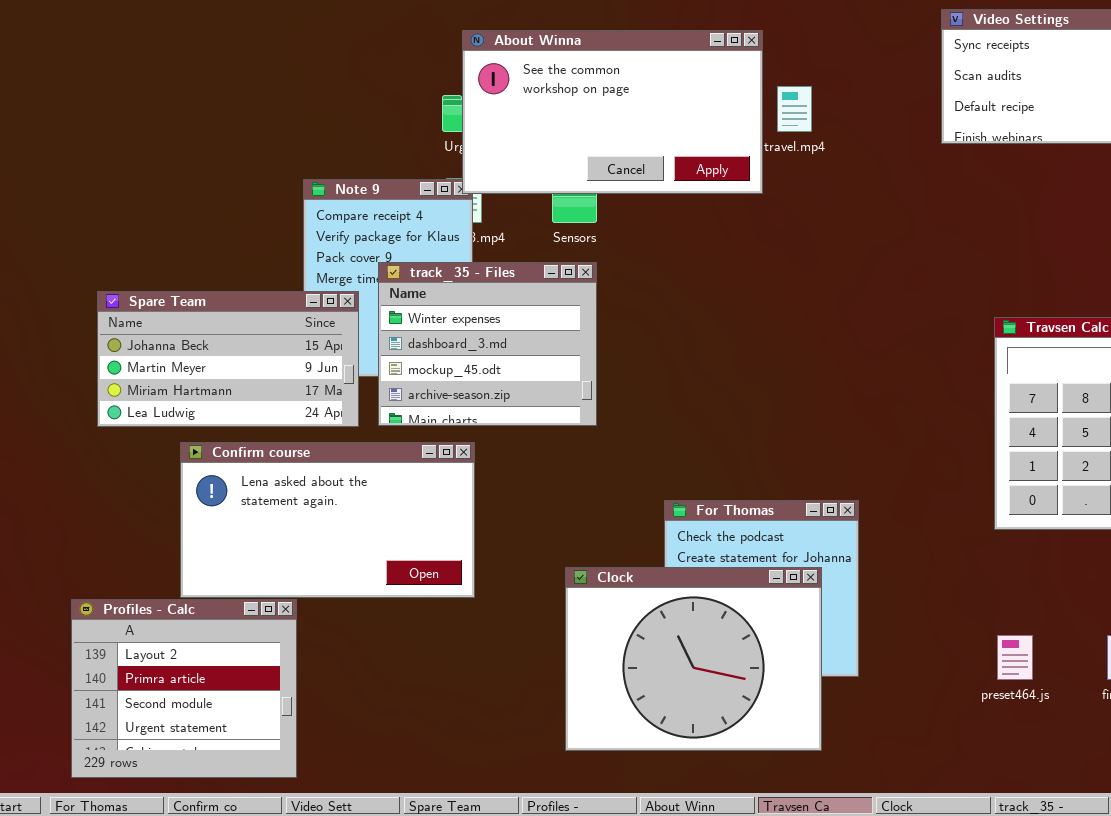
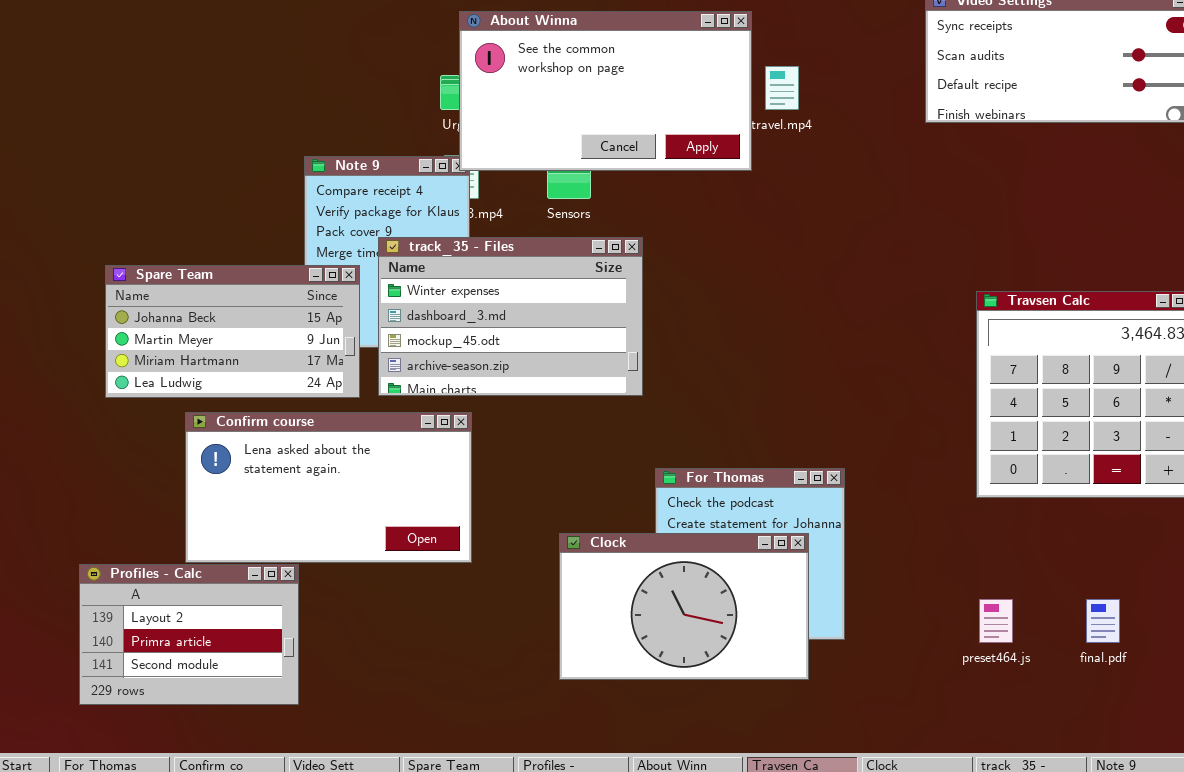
track_35 - Files: [378,262,597,426] -> [378,237,643,396], resized
Clock: [565,567,822,751] -> [559,533,809,680], resized
Profiles - Calc: [71,599,297,778] -> [79,564,299,705], resized

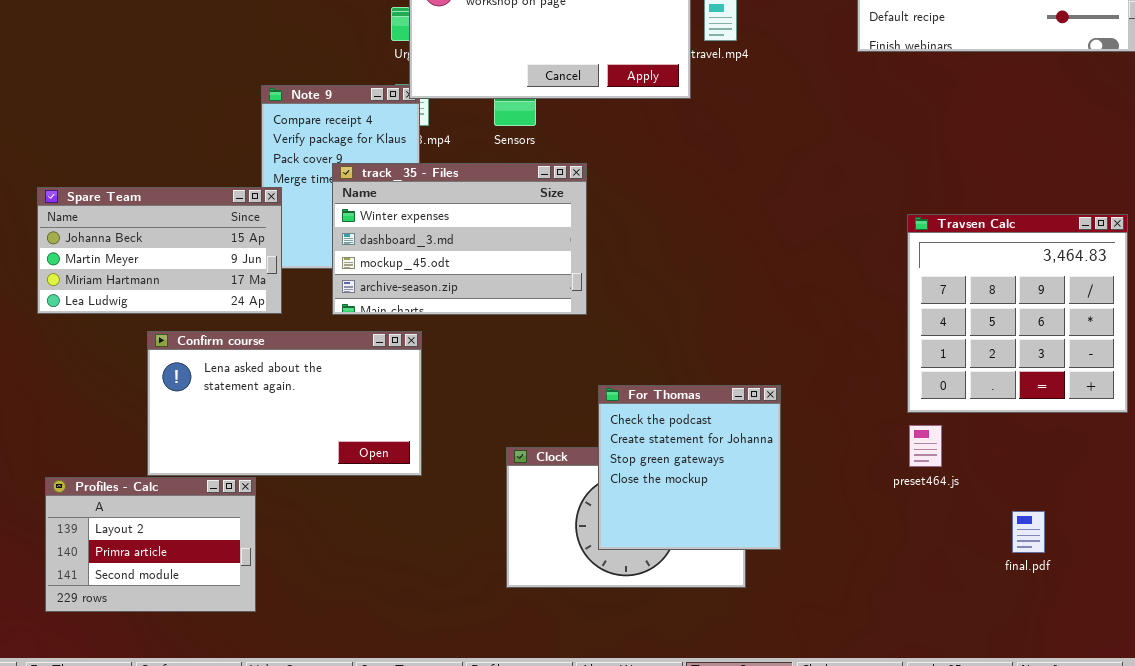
Spare Team: [105,265,360,398] -> [37,187,282,314], moved
For Thomas: [655,468,845,640] -> [598,385,781,550], raised
preset464.js: [979,599,1013,643] -> [909,425,942,467], moved

